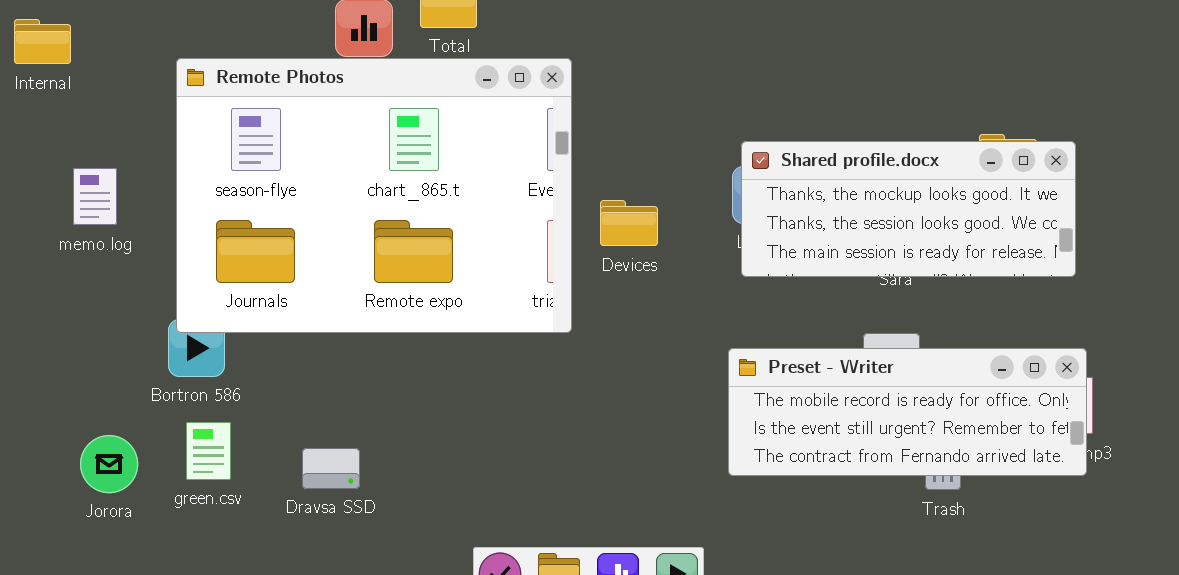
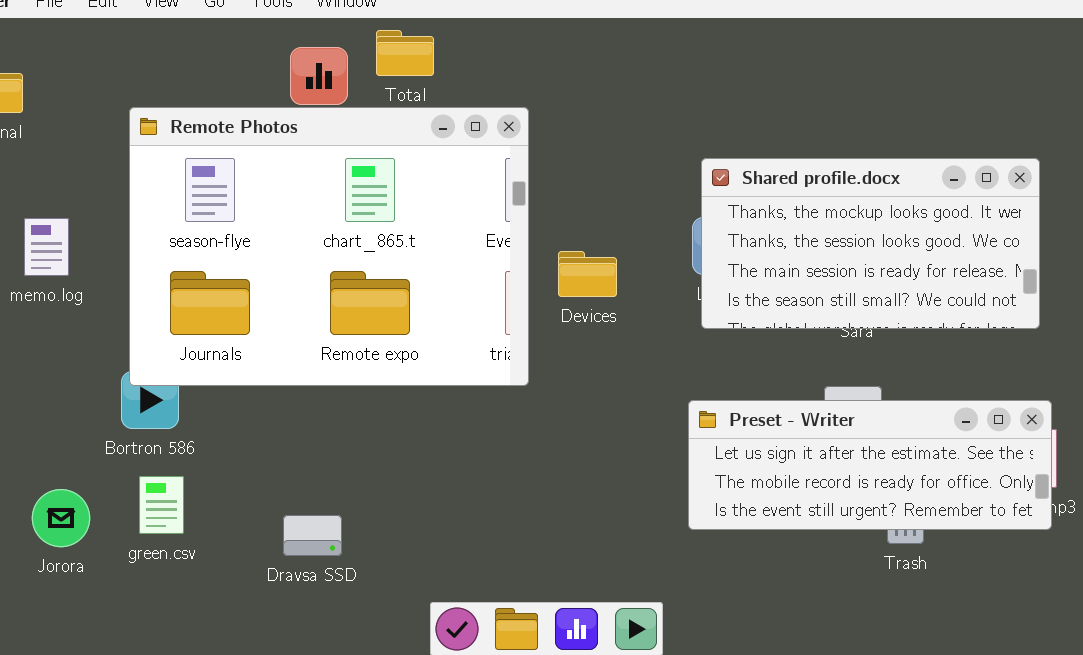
Shared profile.docx: [741,141,1076,277] -> [701,158,1040,329], resized
Preset - Writer: [728,348,1087,476] -> [688,400,1052,530], scrolled up 1 row
Dravsa SSD: [302,448,360,489] -> [283,515,342,556], moved

